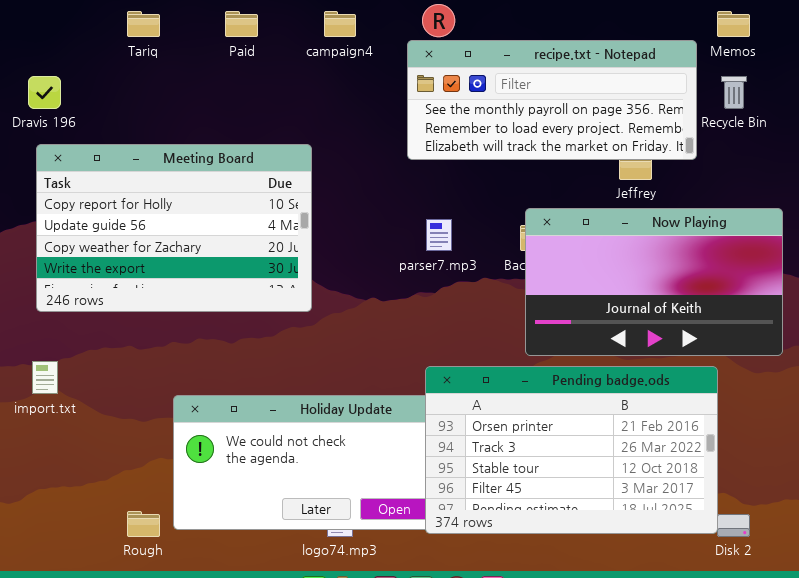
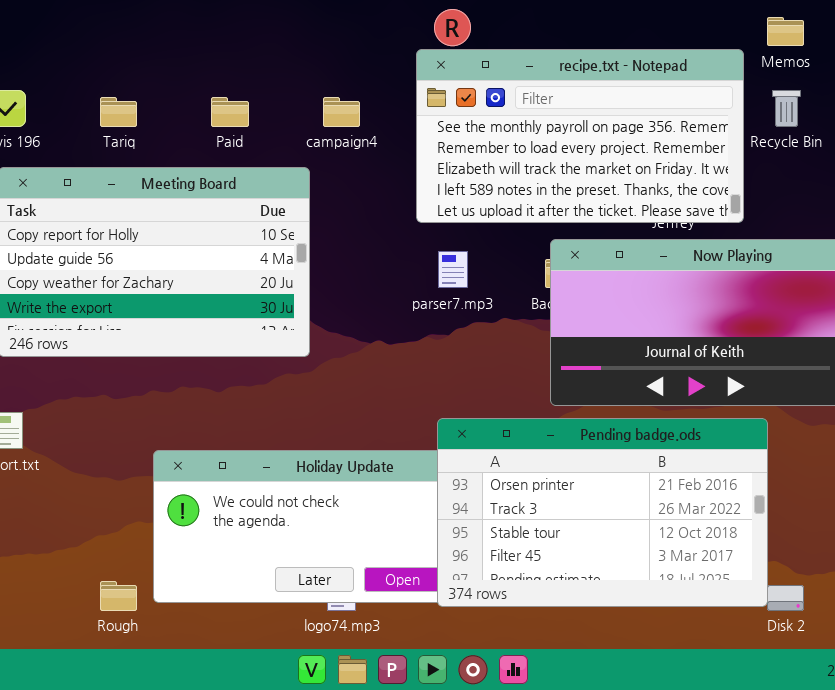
Tariq: [127,11,160,37] -> [100,97,137,127], moved
Paid: [225,11,258,37] -> [211,97,249,127], moved
campaign4: [324,11,356,37] -> [323,97,360,127], moved
recipe.txt - Notepad: [407,40,697,160] -> [416,49,744,223], resized

